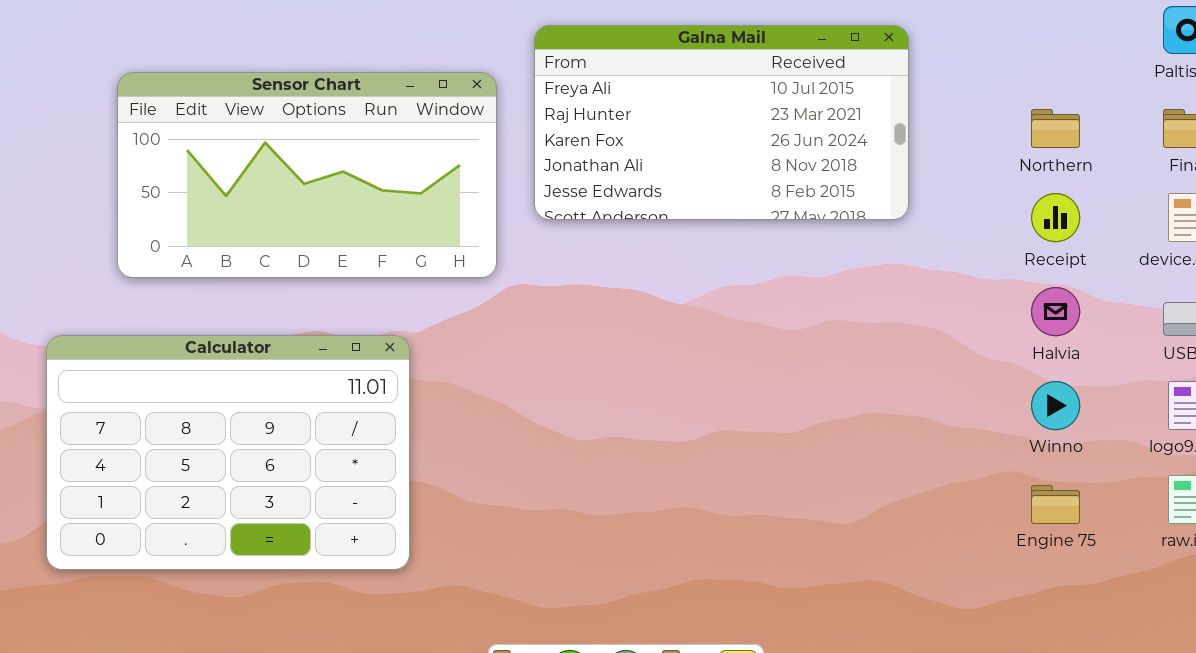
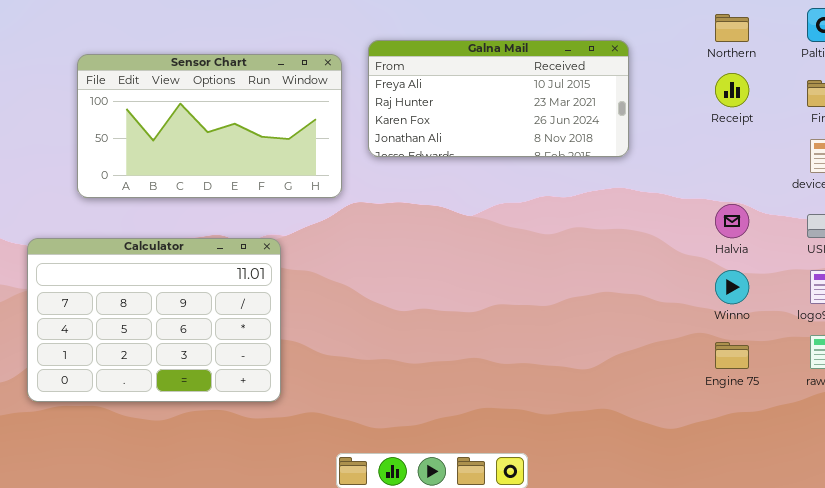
Galna Mail: [534,25,909,220] -> [368,40,629,157], resized
Northern: [1031,109,1080,148] -> [715,14,749,42], moved
Receipt: [1031,193,1080,242] -> [715,73,749,107], moved

